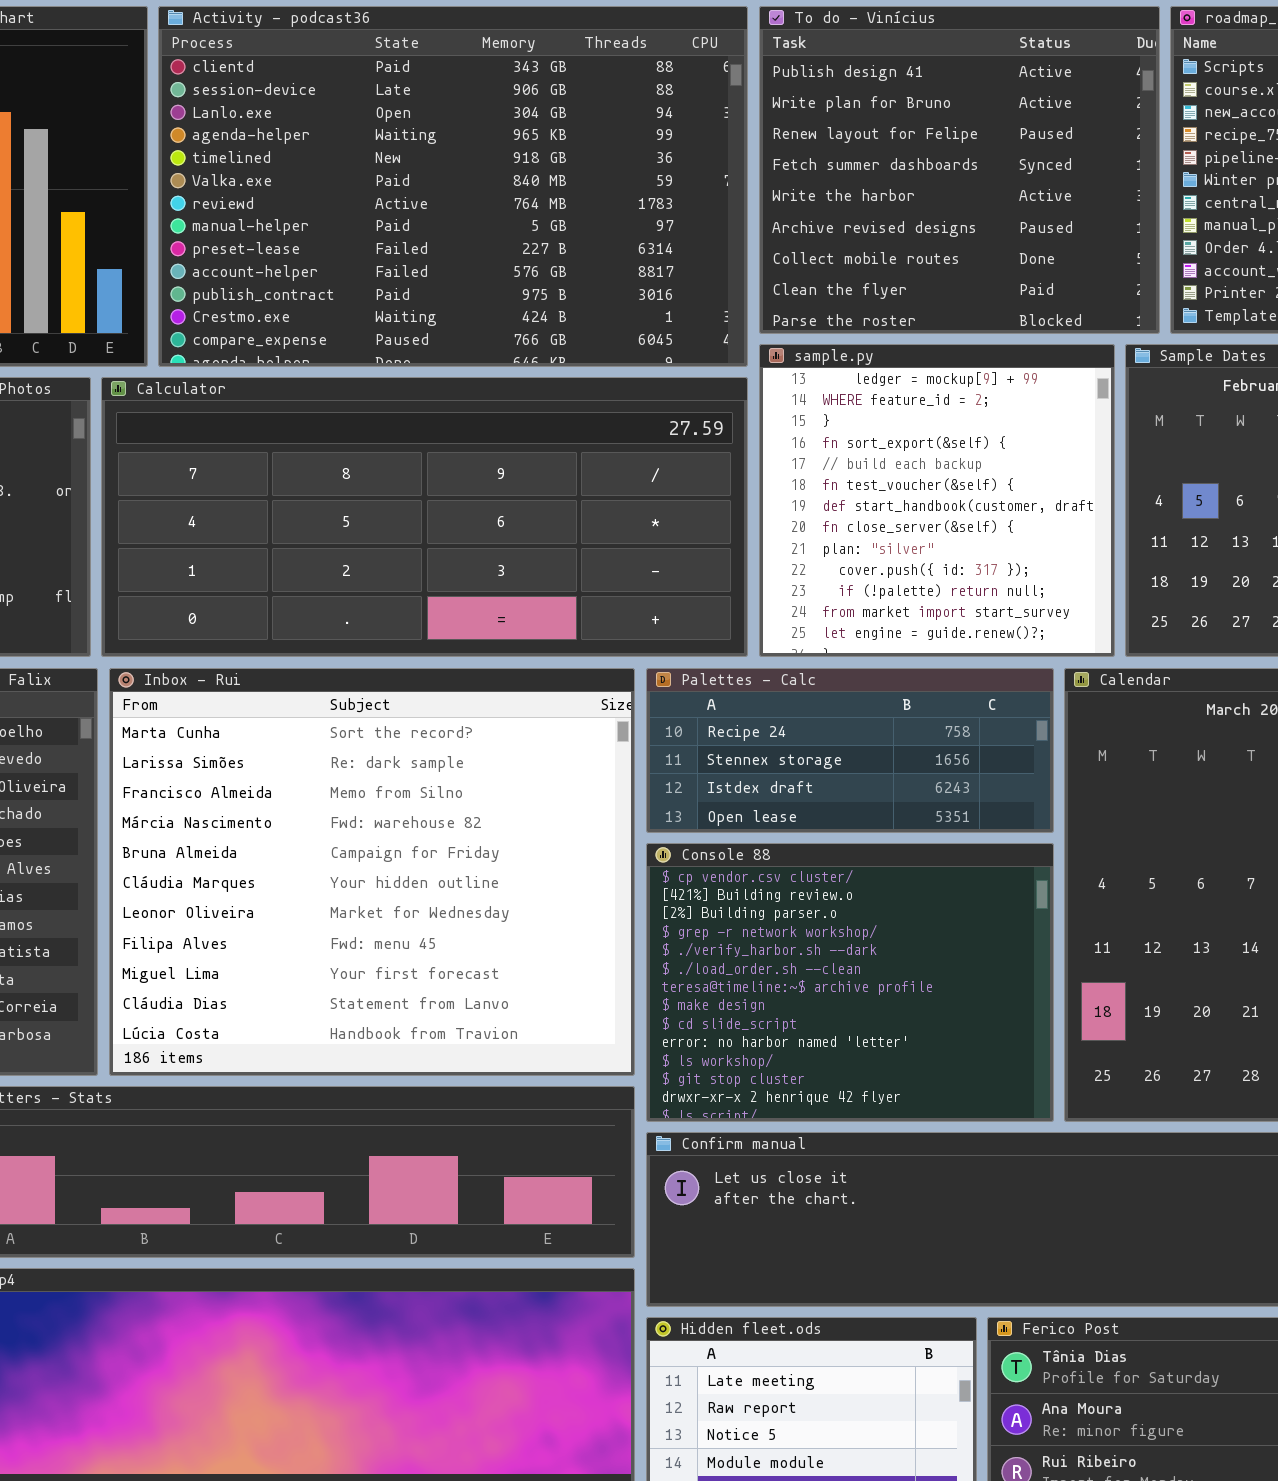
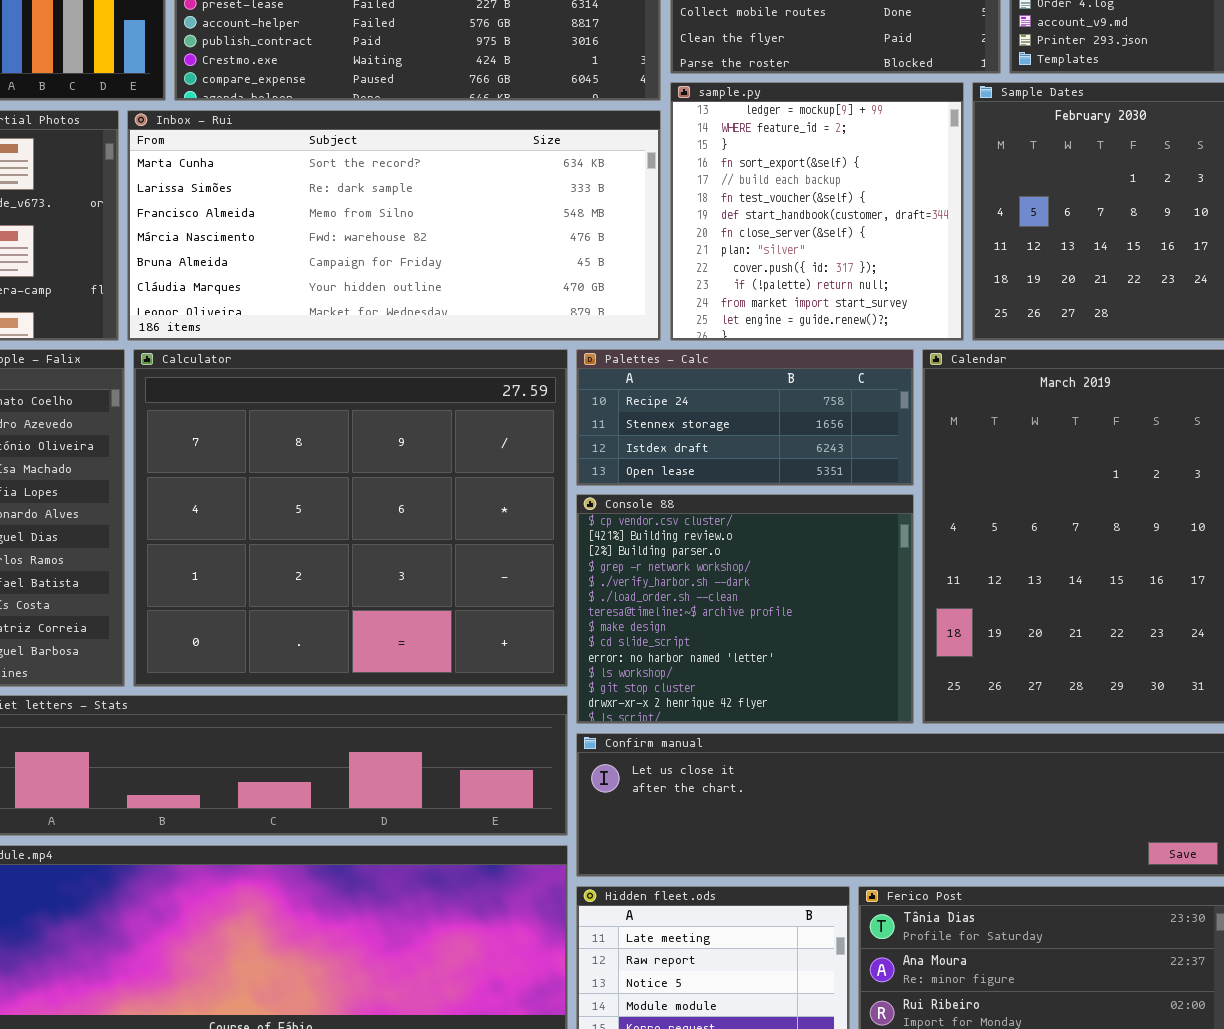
Calculator: [101,377,748,657] -> [133,349,568,687], moved, resized
Inbox - Rui: [109,668,635,1076] -> [127,110,661,341], moved, resized

